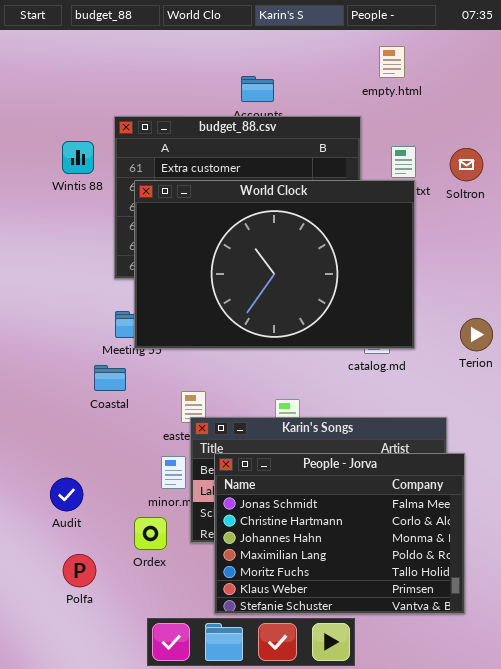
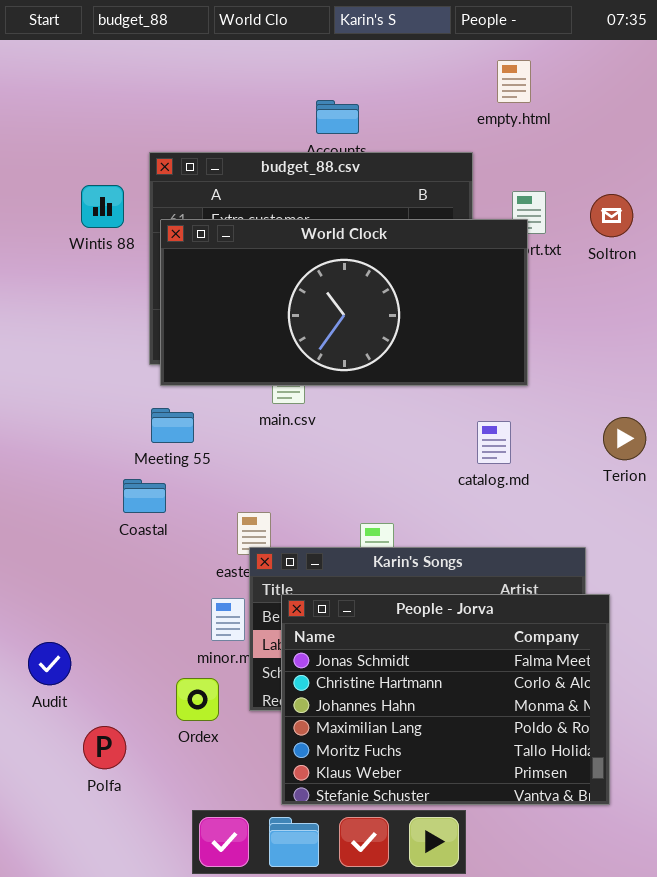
World Clock: [134,180,415,349] -> [160,219,528,386], moved, resized
Audit: [50,478,83,511] -> [28,642,71,685], moved

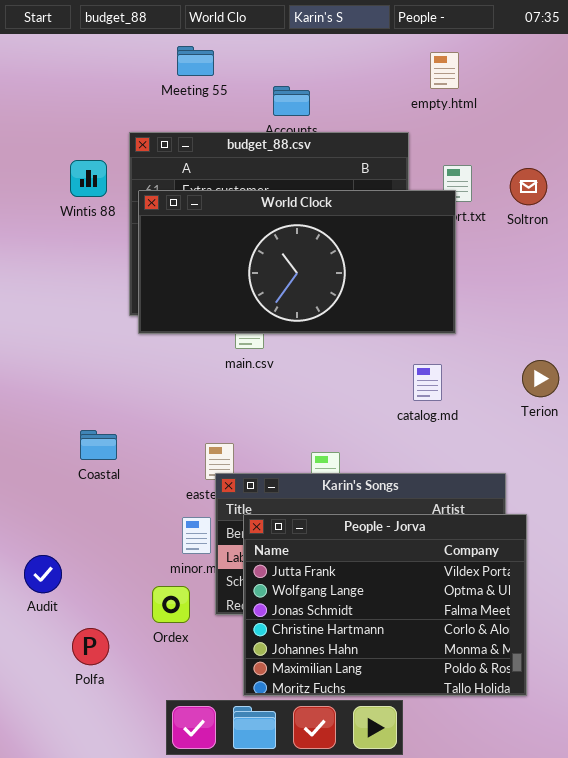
Meeting 55: [151,408,194,443] -> [177,46,214,76], moved
Coastal: [123,479,166,513] -> [80,430,117,460], moved
People - Jorva: [281,594,610,805] -> [243,514,527,696], scrolled up 2 rows

